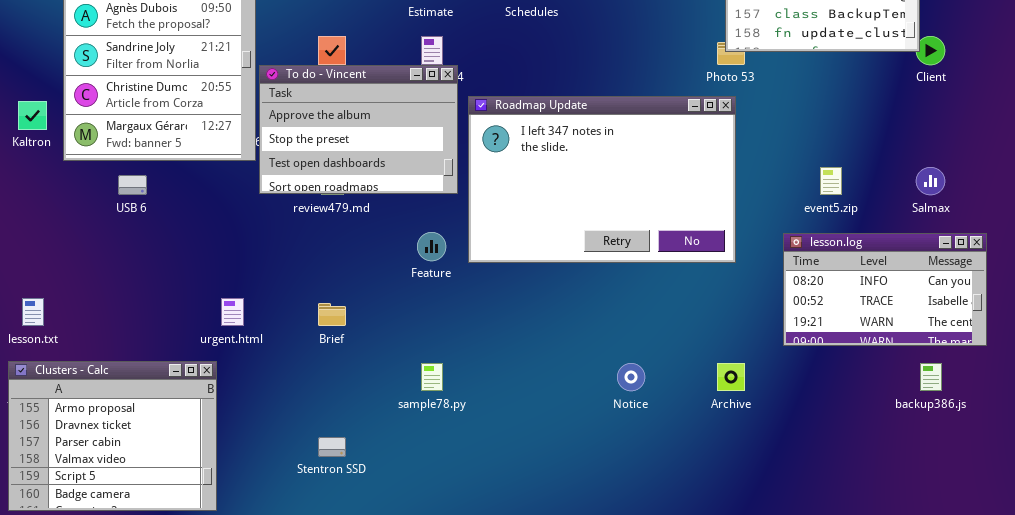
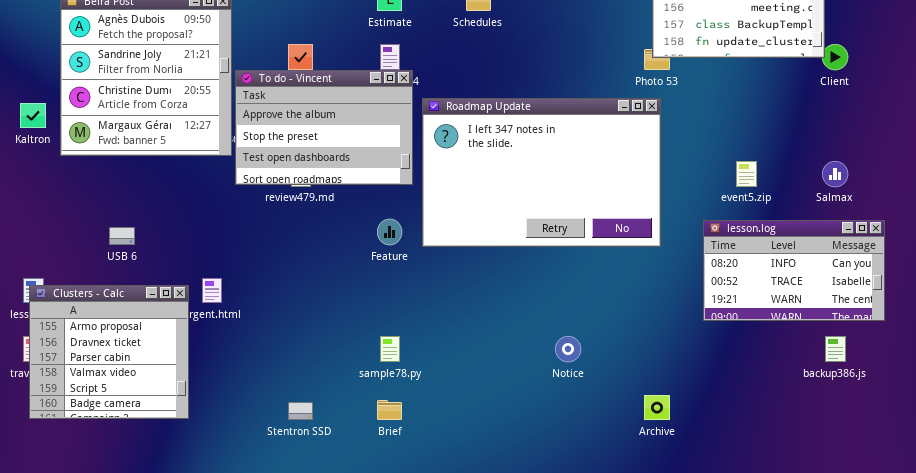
USB 6: [118,175,147,195] -> [109,227,135,245], moved
Brief: [318,303,346,326] -> [377,400,402,420], moved
Clusters - Calc: [8,361,217,511] -> [29,285,189,419], moved, resized
Archive: [717,363,745,391] -> [644,395,670,420], moved

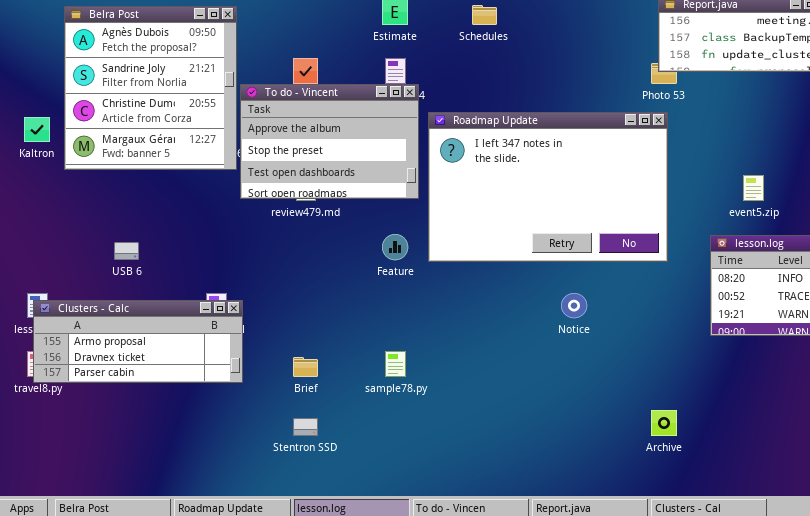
Clusters - Calc: [29,285,189,419] -> [33,300,243,383], resized
Notice: [555,336,581,362] -> [561,293,587,318], moved
Brief: [377,400,402,420] -> [293,357,318,377], moved

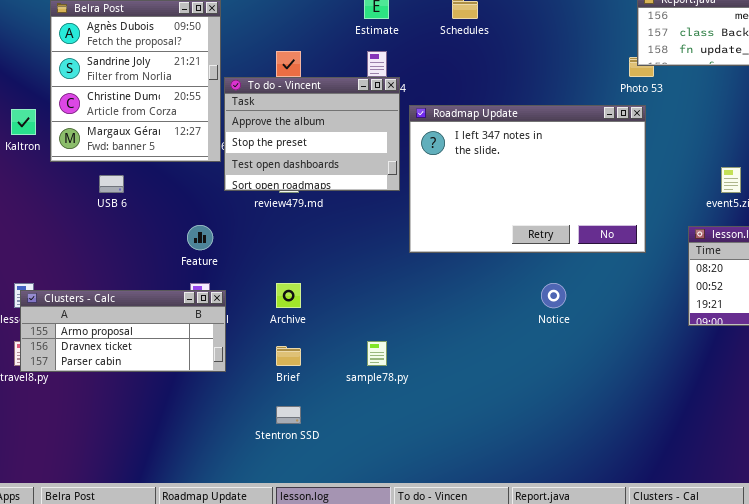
Feature: [382,234,408,260] -> [187,225,213,250], moved
USB 6: [114,242,139,260] -> [99,175,124,193], moved
Archive: [651,410,677,436] -> [276,283,301,308], moved

